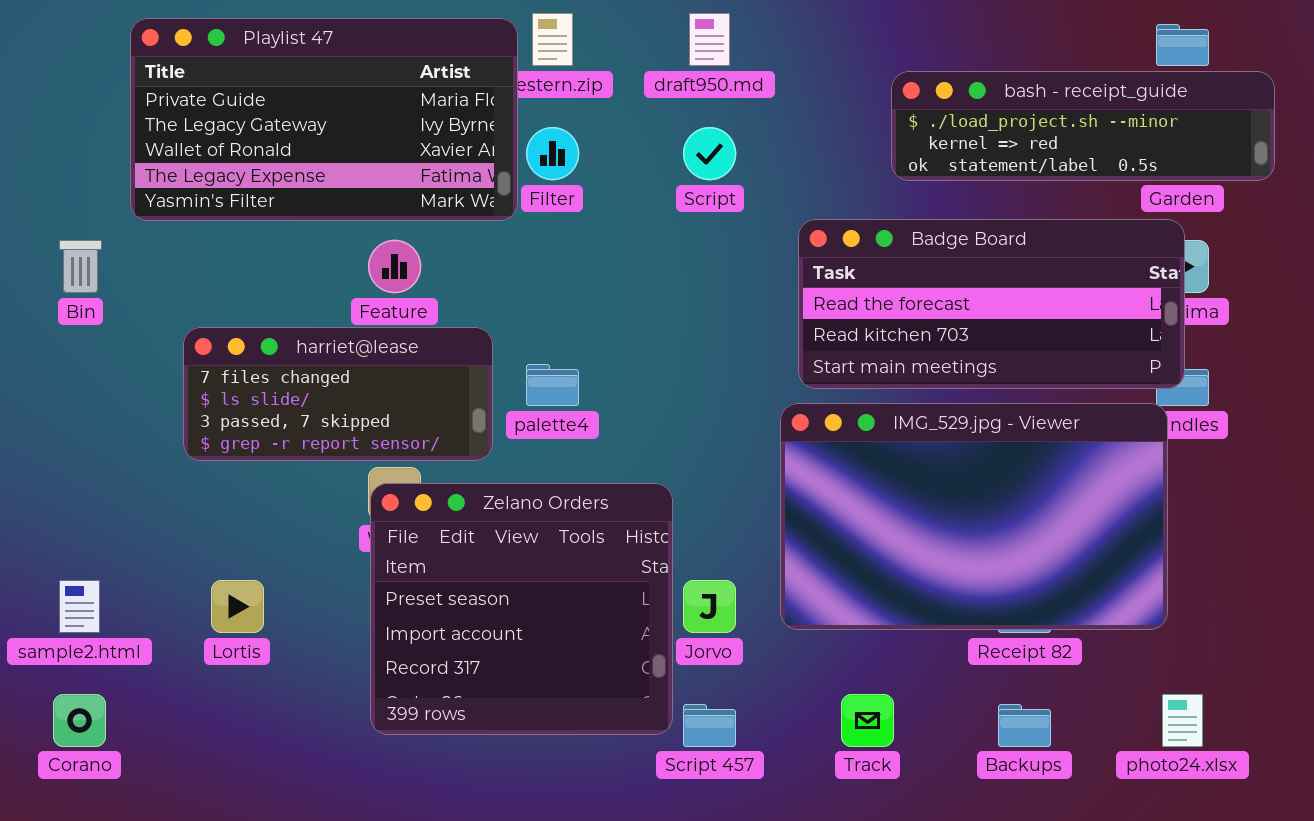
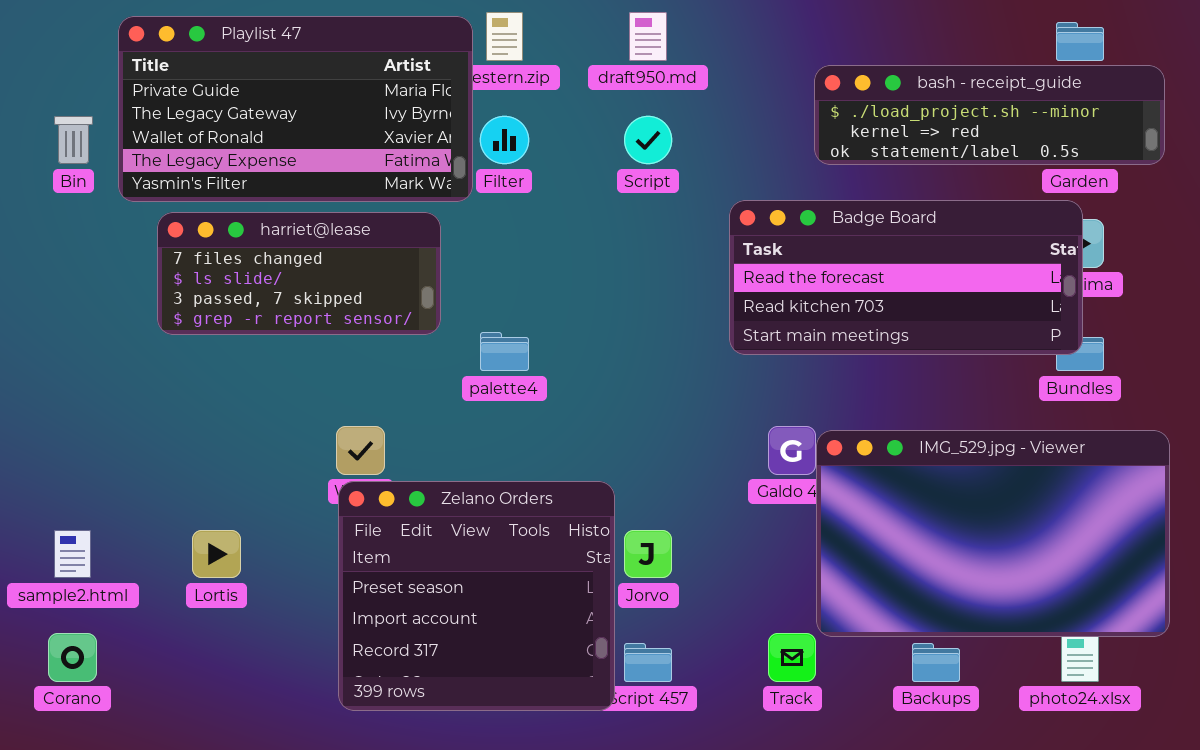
Bin: [59,240,102,293] -> [54,116,93,164], moved
harriet@lease: [183,327,493,461] -> [157,212,441,335], moved
IMG_529.jpg - Viewer: [780,403,1168,630] -> [816,430,1170,637], moved
Zelano Orders: [370,483,673,735] -> [338,481,615,711], moved

